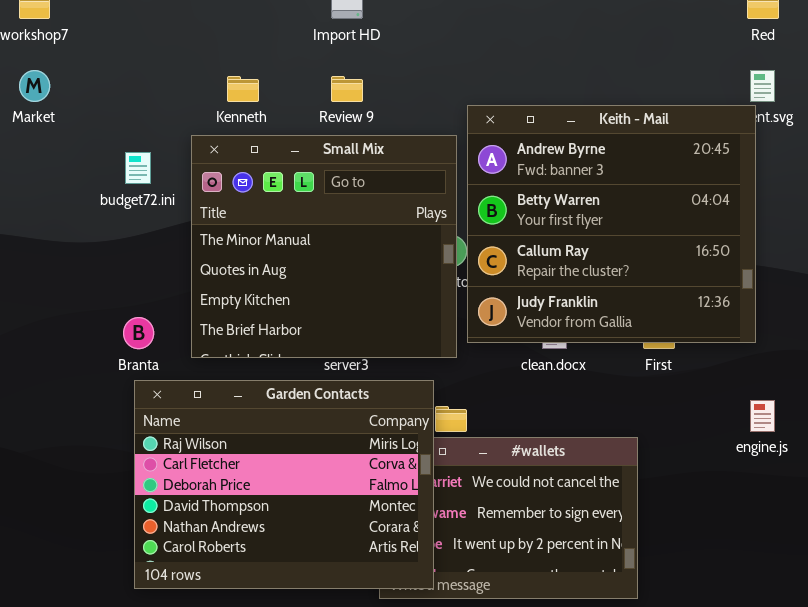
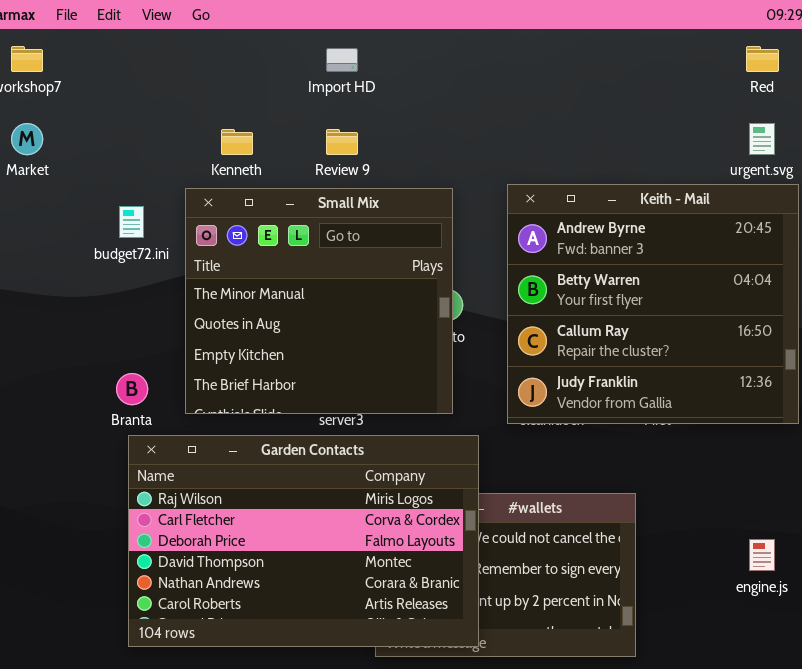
Keith - Mail: [467,105,756,343] -> [507,184,799,424], moved
Garden Contacts: [134,380,434,589] -> [128,435,479,647], resized
engine.js: [750,400,775,432] -> [749,539,775,571], moved

